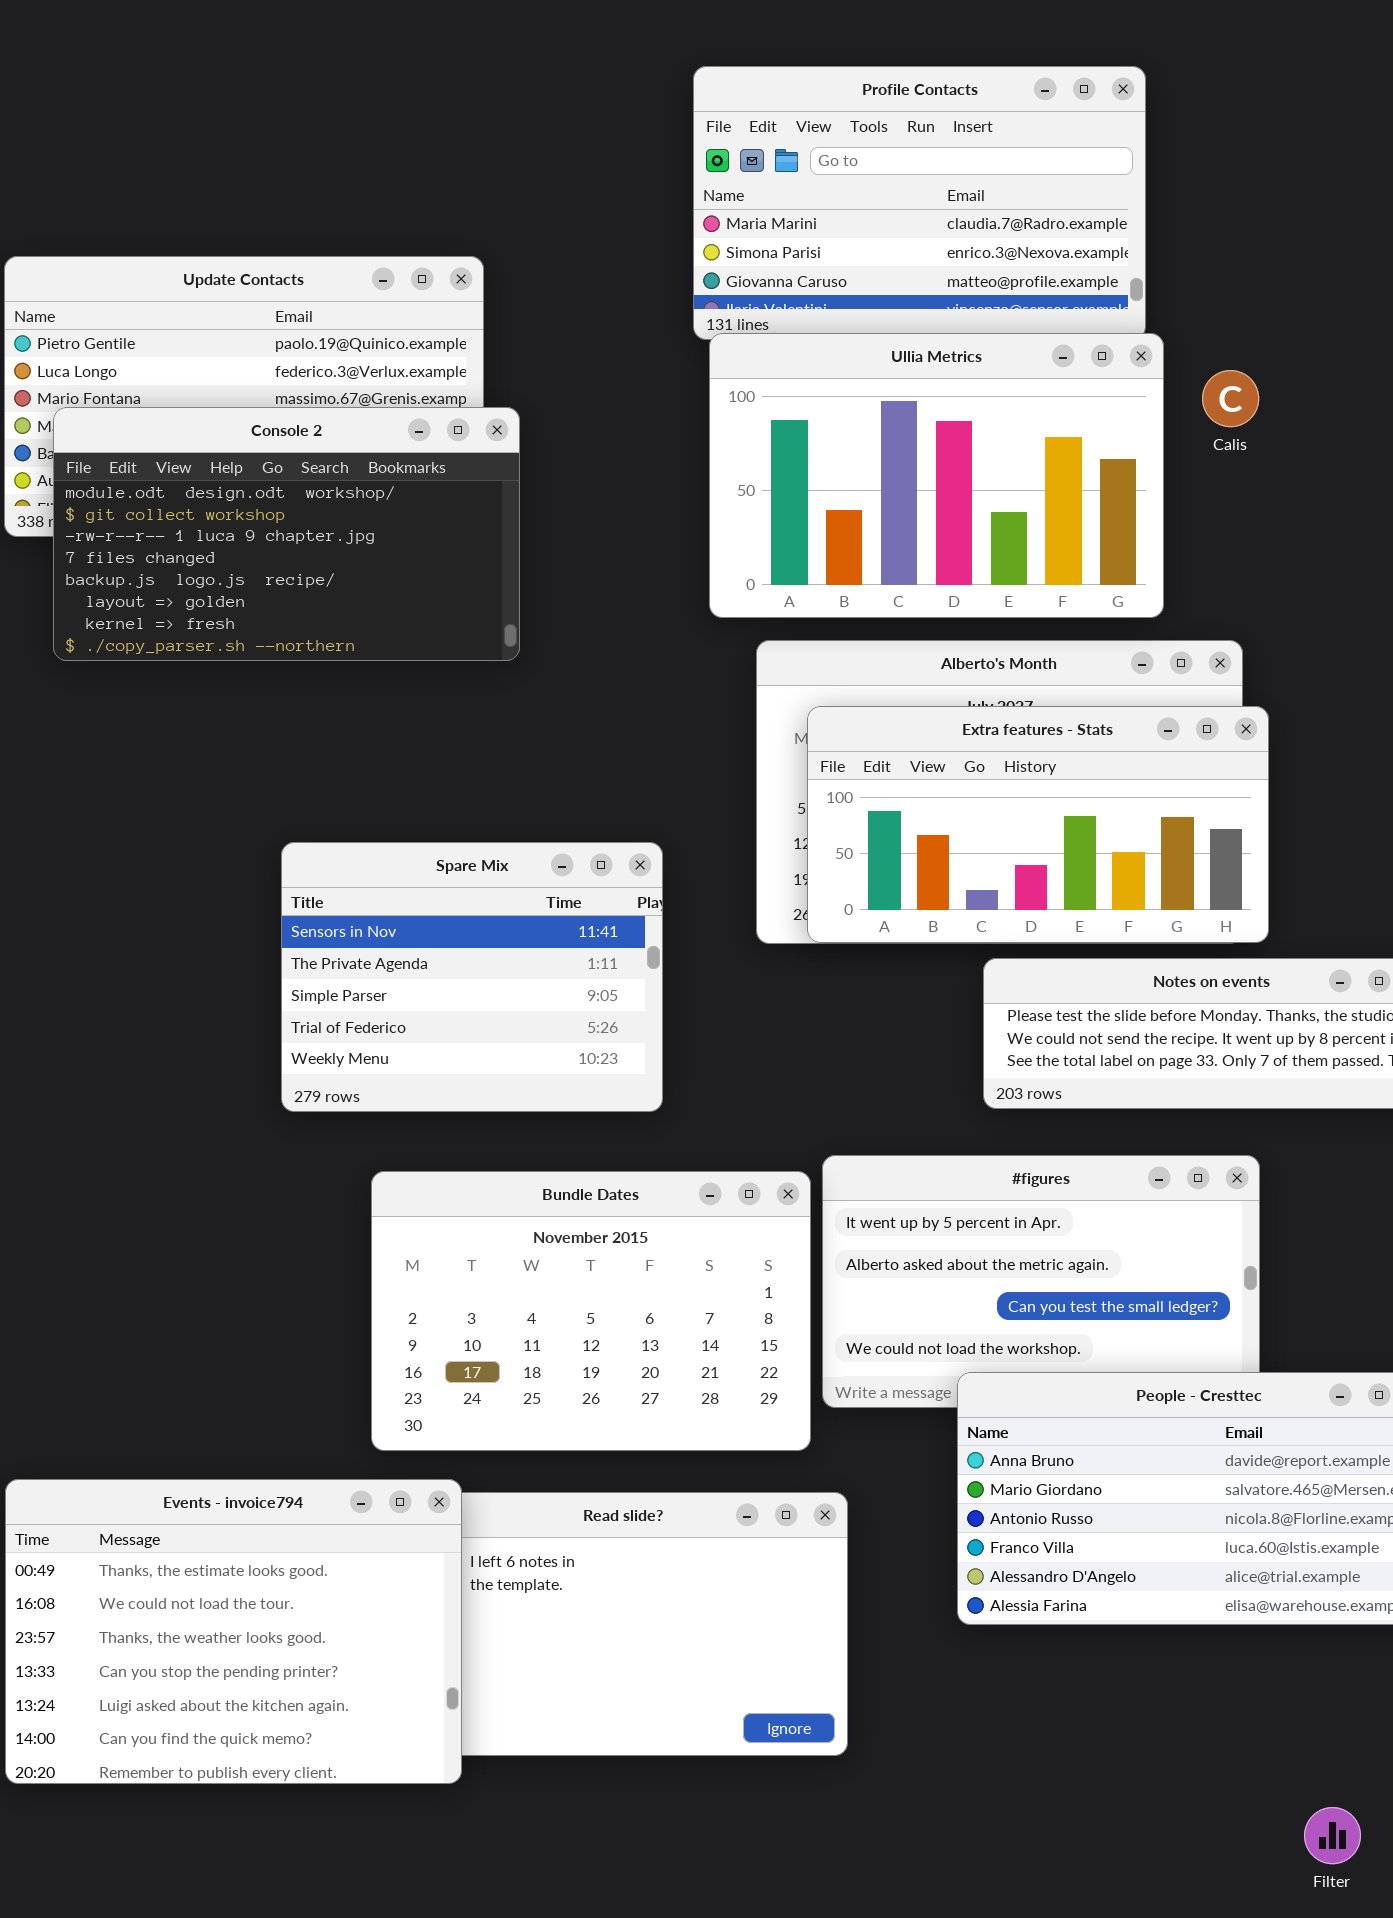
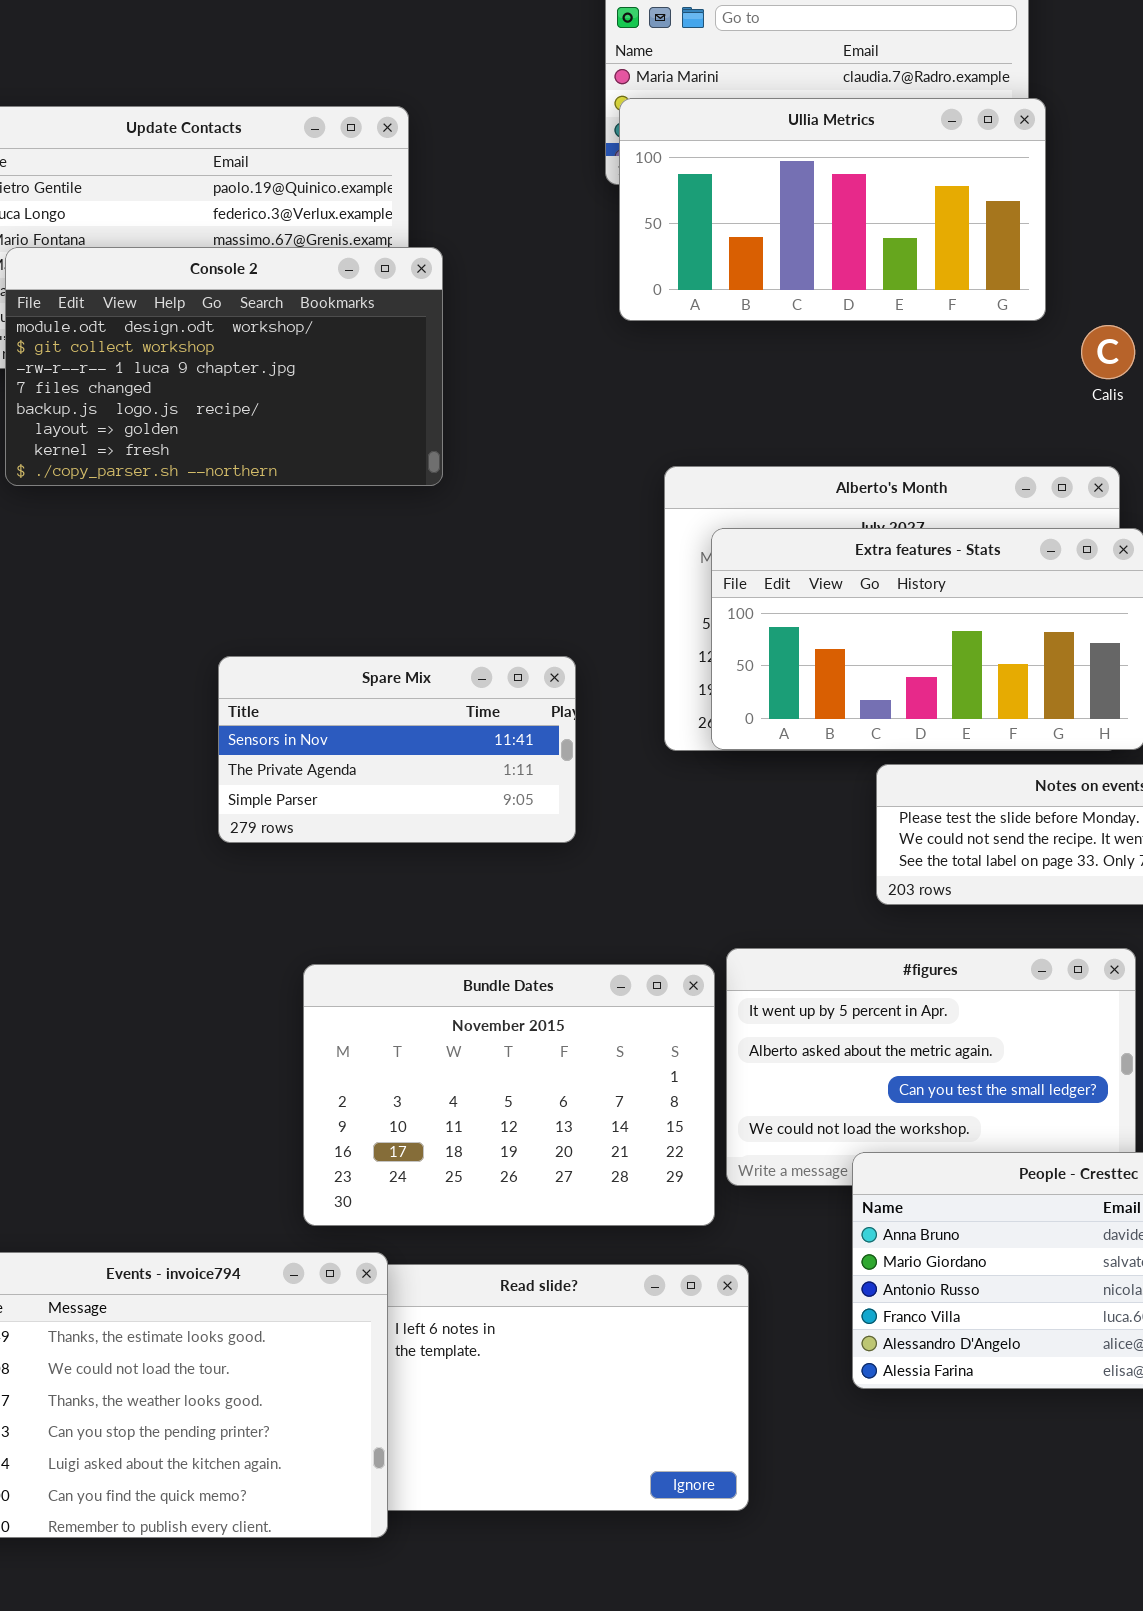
Ullia Metrics: [709,333,1164,618] -> [619,98,1046,321], moved, resized
Calis: [1202,370,1259,427] -> [1081,325,1135,379], moved
Spare Mix: [281,842,663,1112] -> [218,656,576,843], resized

